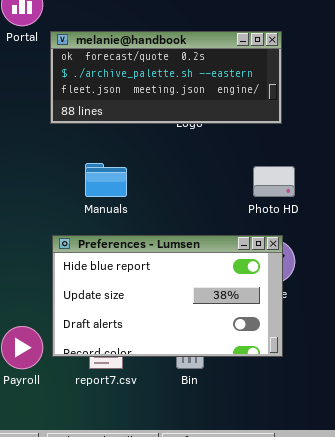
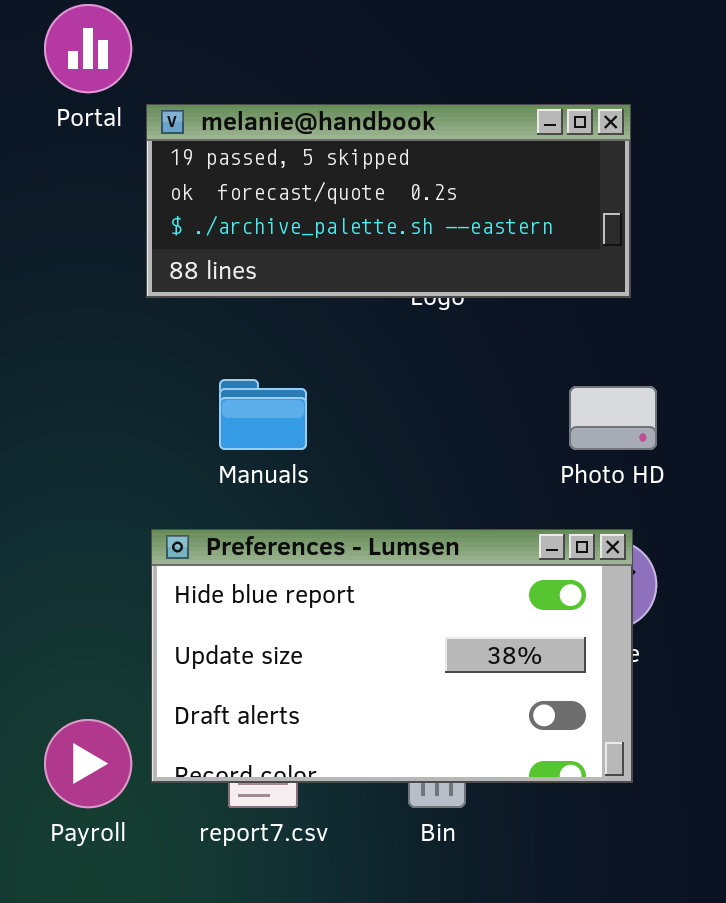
melanie@handbook: [50,31,282,124] -> [146,104,631,298], scrolled up 1 row

